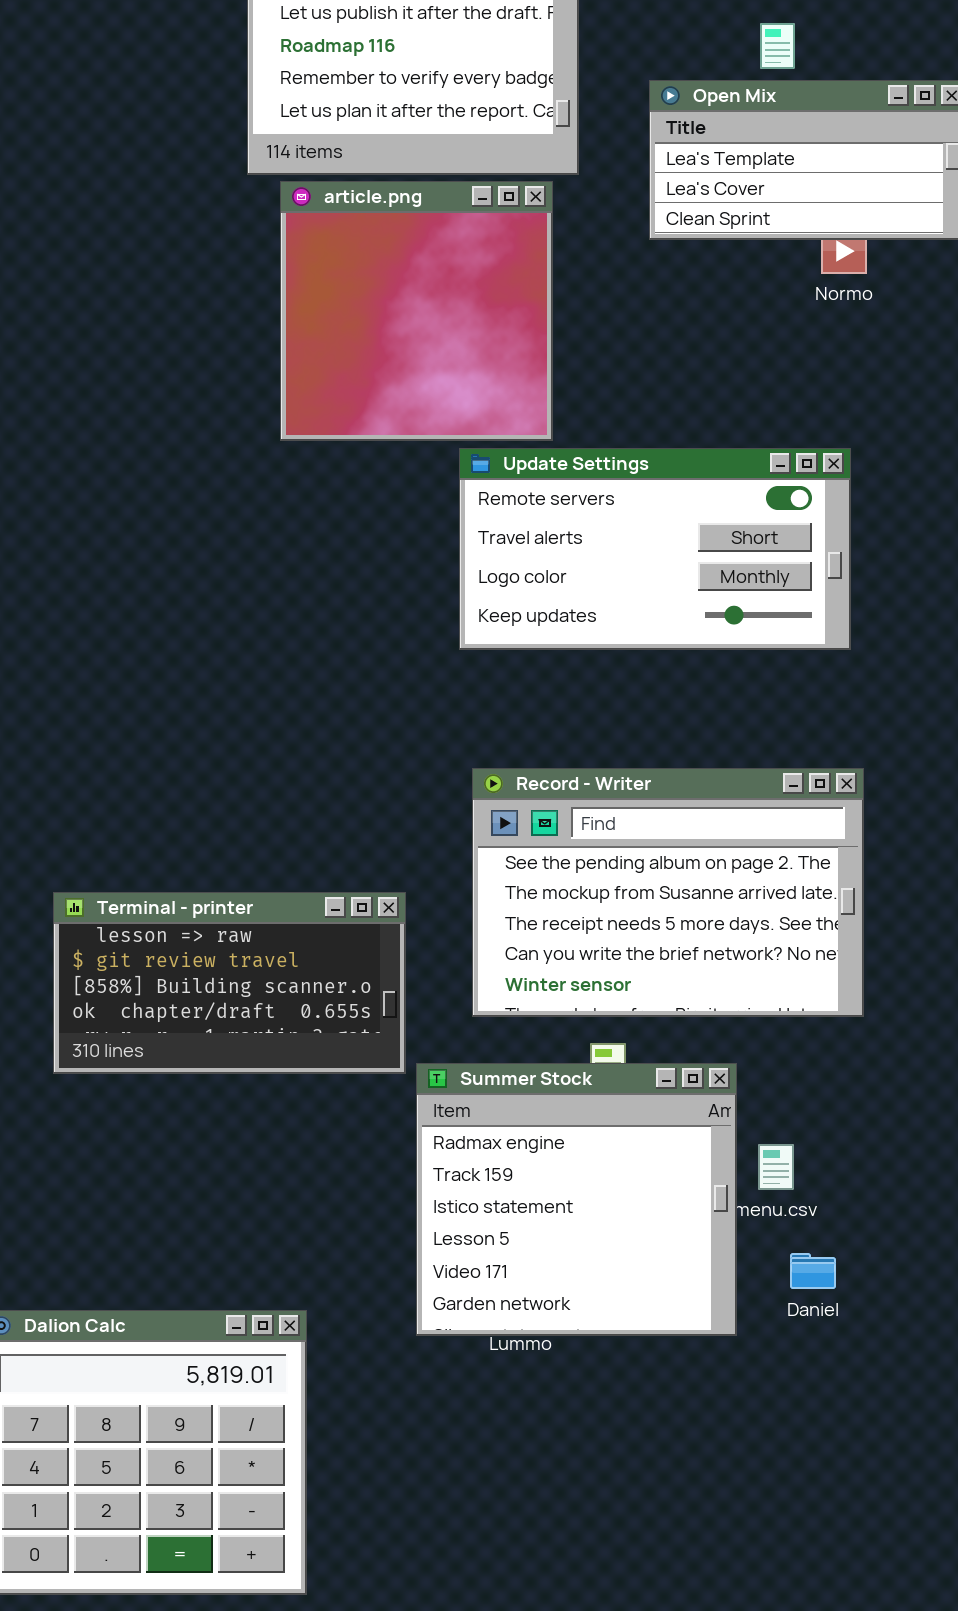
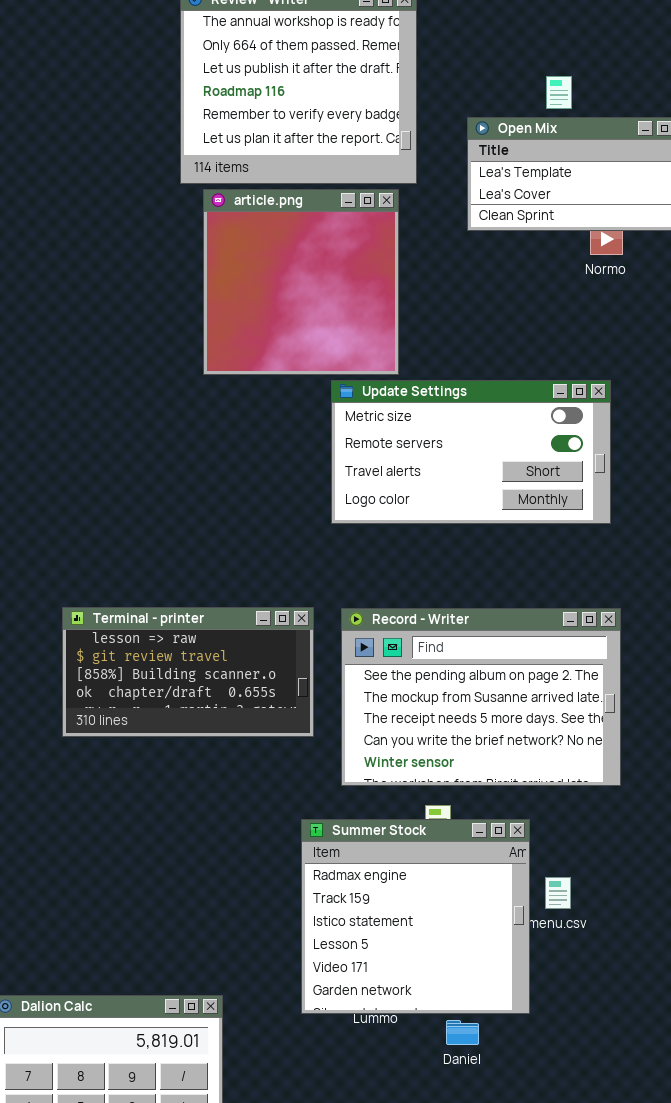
Update Settings: [459,448,851,650] -> [331,380,611,524], scrolled up 1 row
Terminal - printer: [53,892,406,1074] -> [62,607,314,737], moved
Daniel: [790,1253,836,1289] -> [446,1020,479,1045], moved

